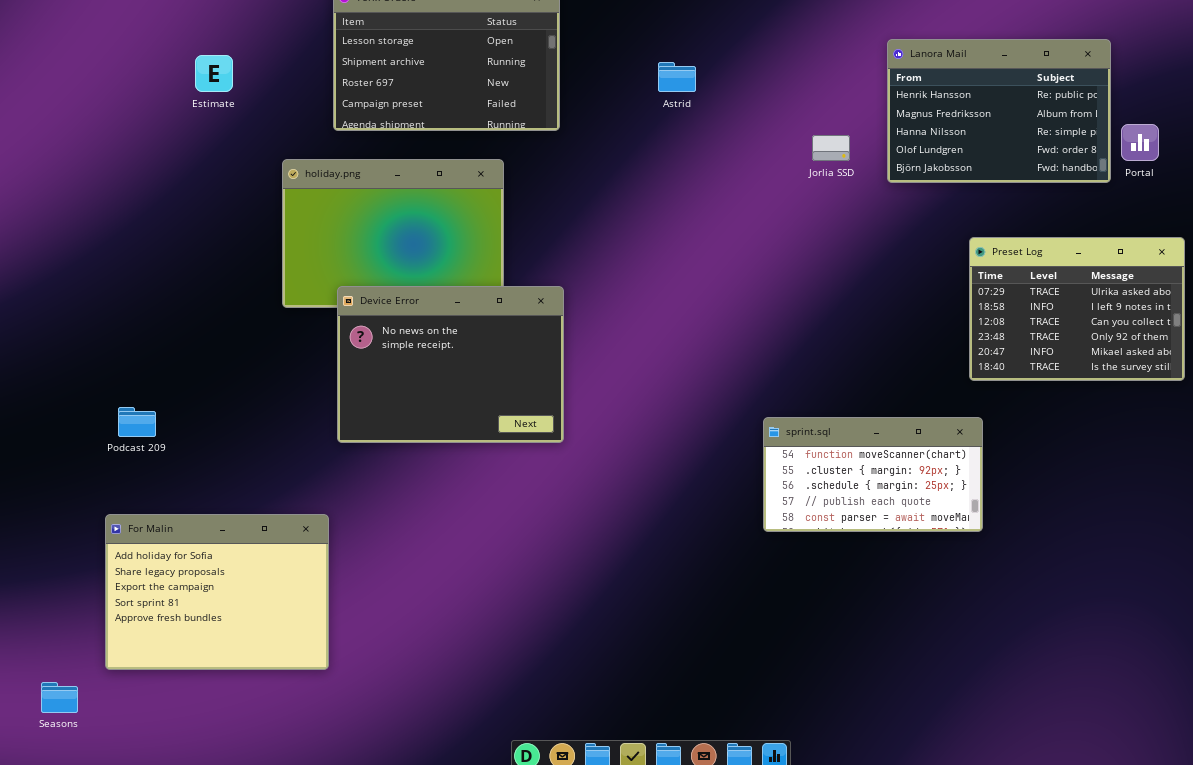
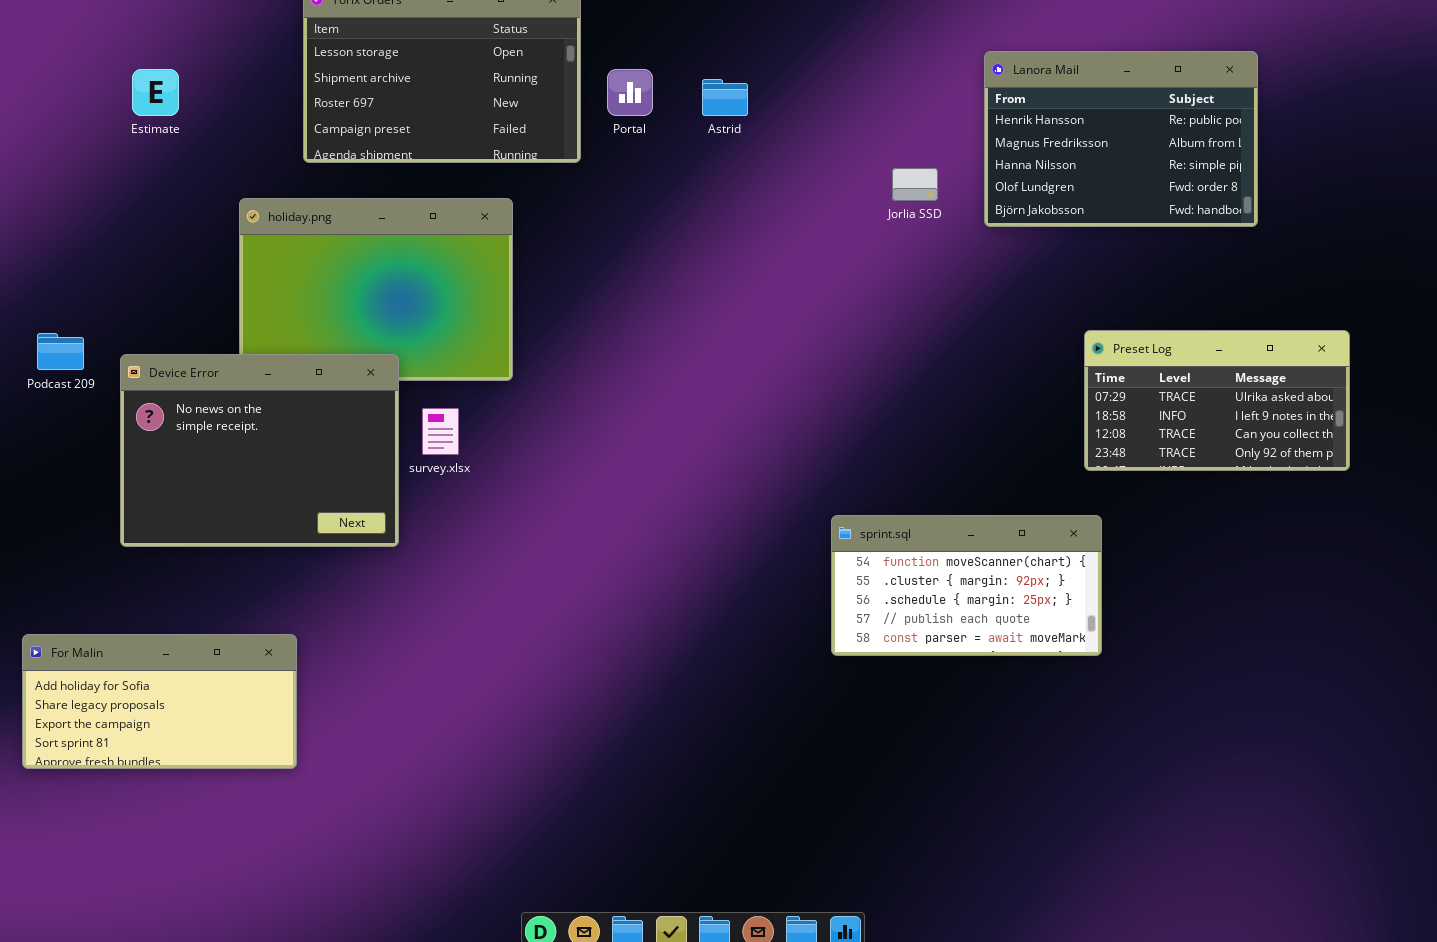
Portal: [1121,124,1159,161] -> [607,69,653,116], moved
Preset Log: [969,237,1185,381] -> [1084,330,1350,471], resized
Device Error: [337,286,564,443] -> [120,354,399,547], moved
Podcast 209: [118,407,156,437] -> [37,333,84,370], moved
For Malin: [105,514,329,670] -> [22,634,297,769], resized

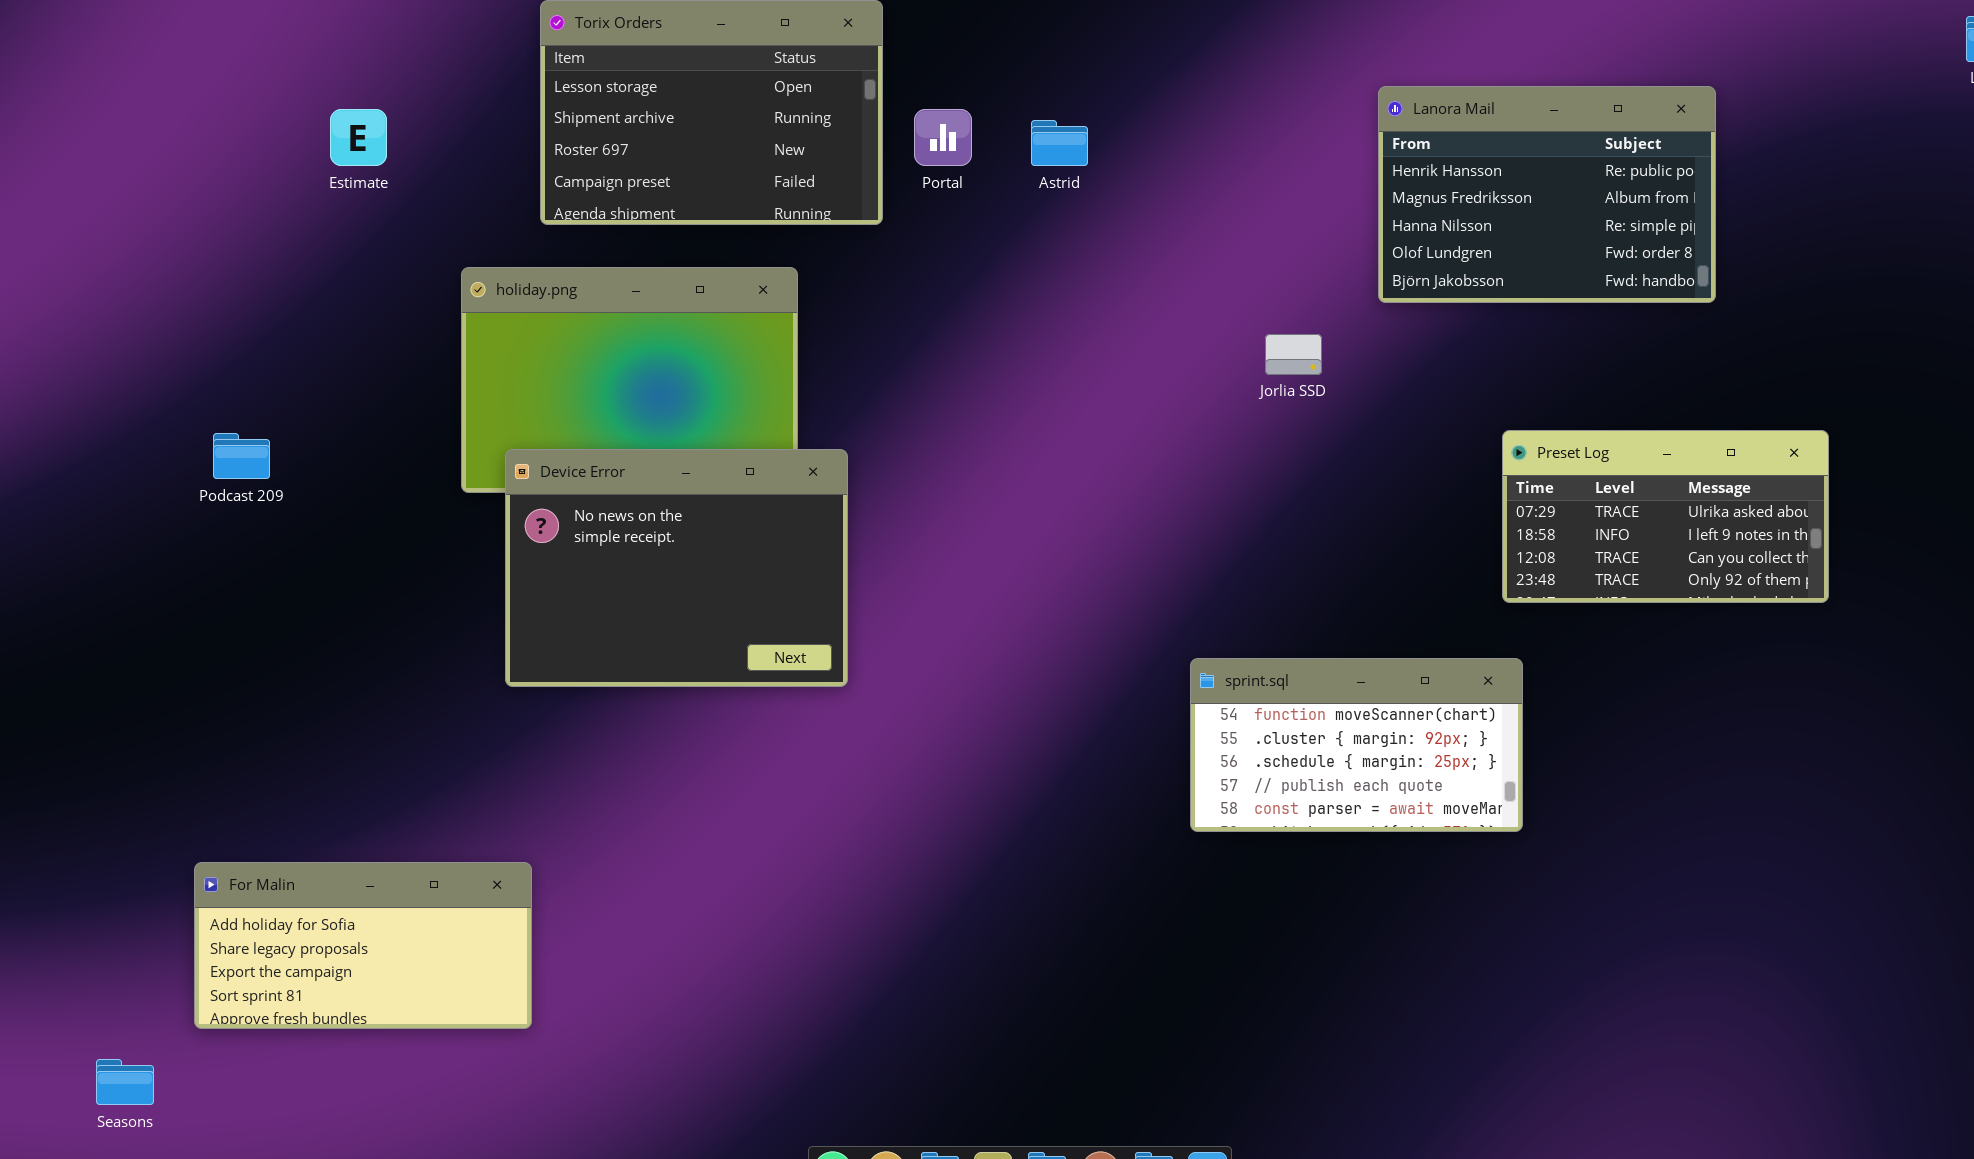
Jorlia SSD: [892,168,938,201] -> [1265,334,1322,375], moved
Device Error: [120,354,399,547] -> [505,449,848,687], moved
For Malin: [22,634,297,769] -> [194,862,532,1029], moved

